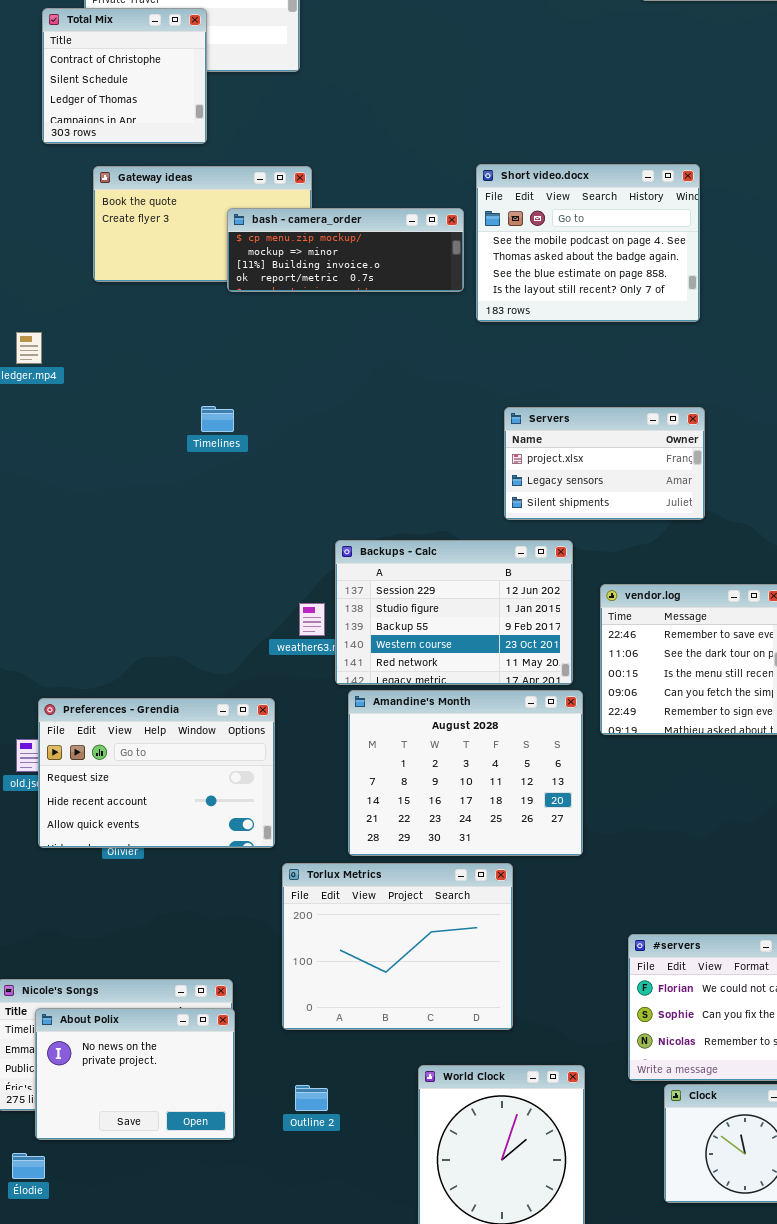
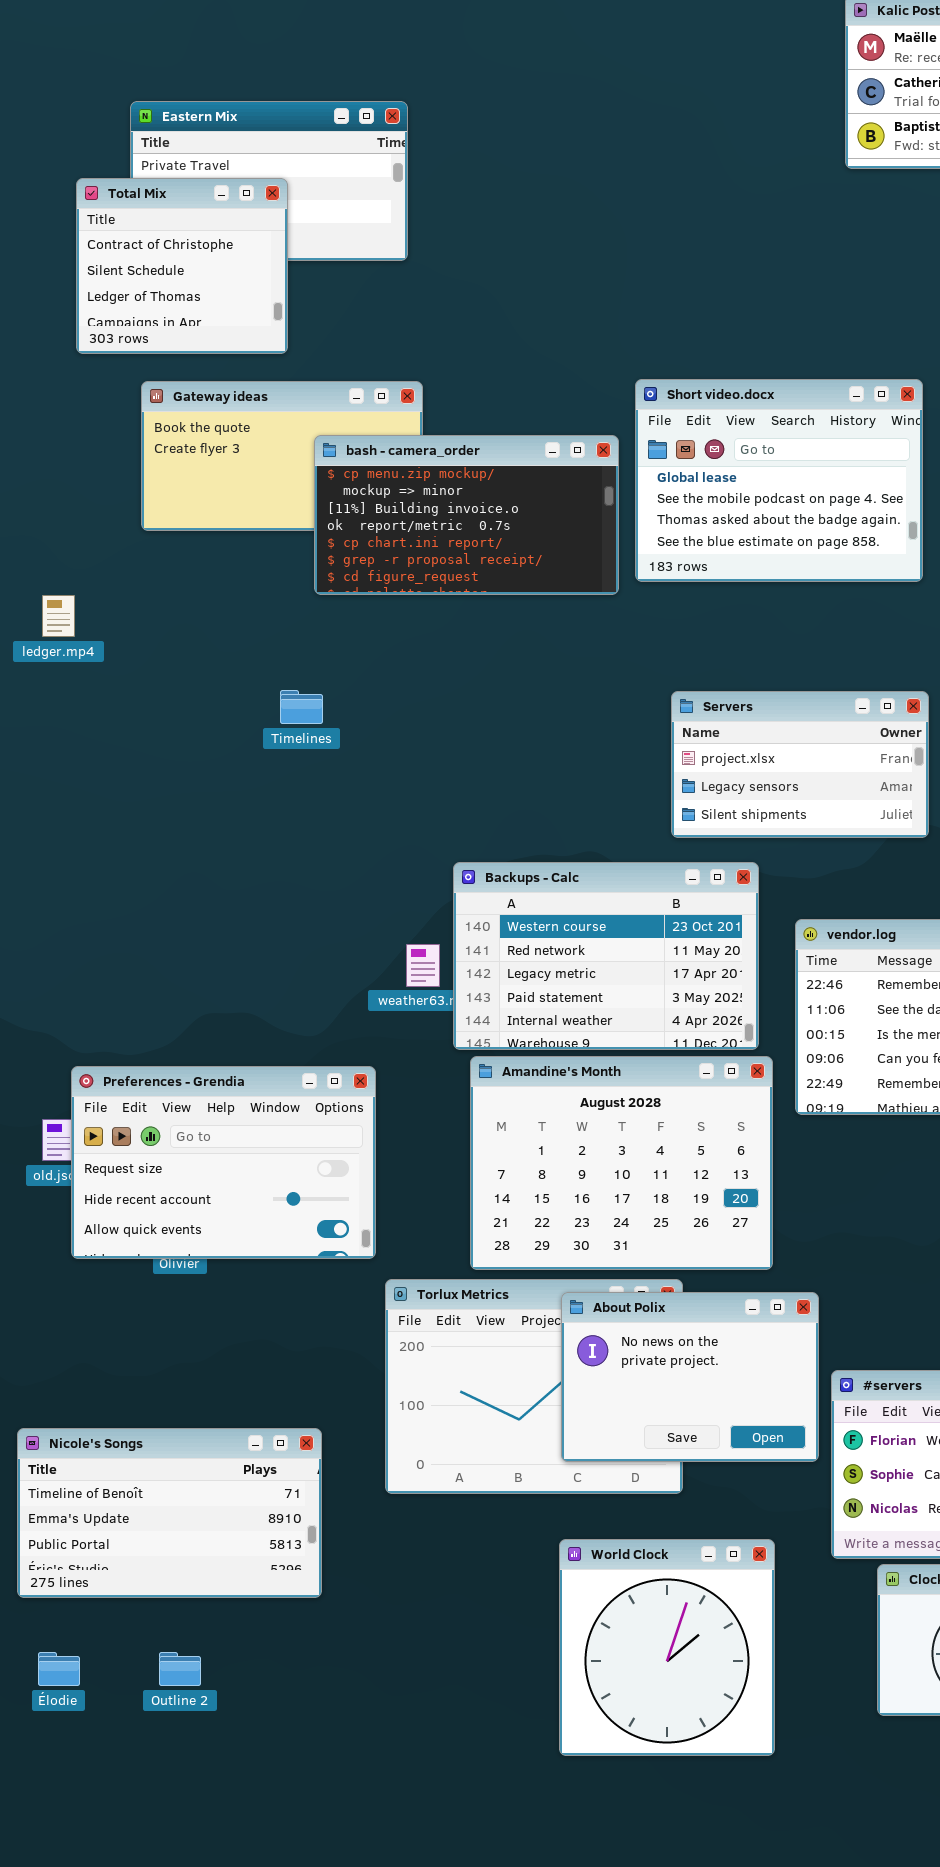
Short video.docx: [476,164,700,322] -> [635,379,923,582], scrolled up 1 row
bash - camera_order: [227,208,464,292] -> [314,435,619,595], resized
Backups - Calc: [335,540,573,685] -> [453,862,759,1050], scrolled down 3 rows
About Polix: [35,1008,235,1140] -> [561,1292,819,1462], moved
Outline 2: [295,1085,328,1111] -> [159,1652,201,1686], moved

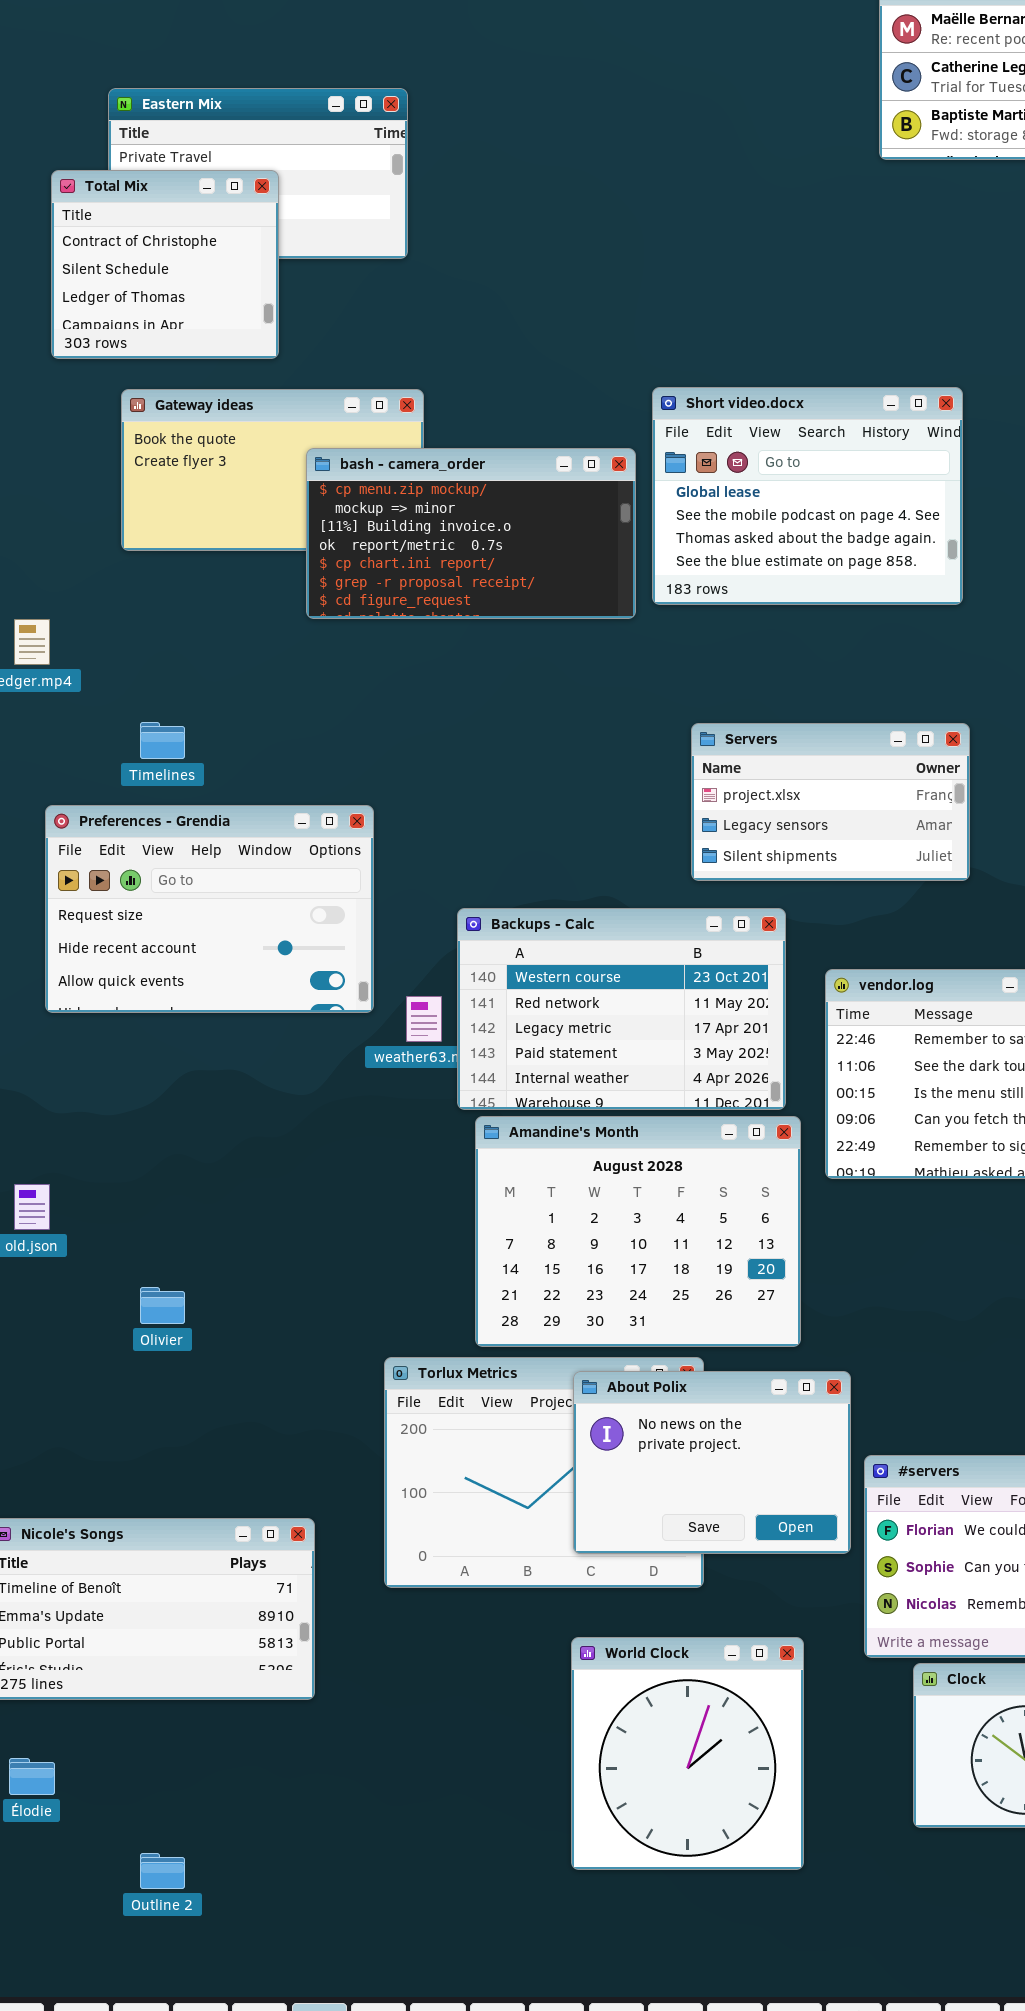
Timelines: [280,690,323,724] -> [140,722,185,759], moved
Preferences - Grendia: [71,1066,376,1259] -> [45,805,374,1013], moved
Outline 2: [159,1652,201,1686] -> [140,1853,185,1889], moved

